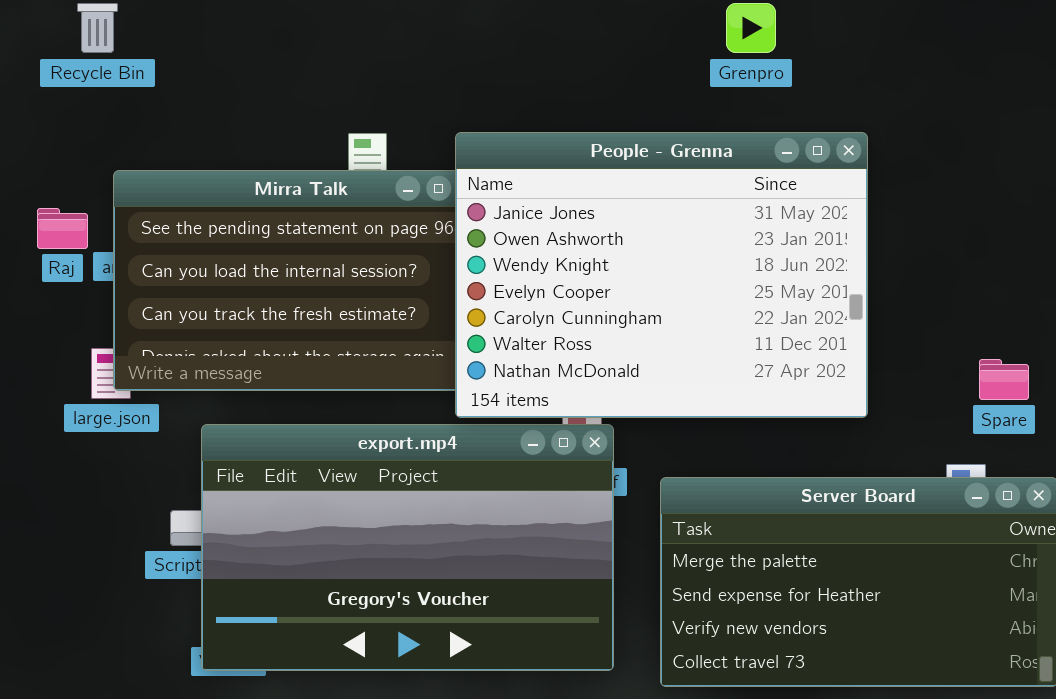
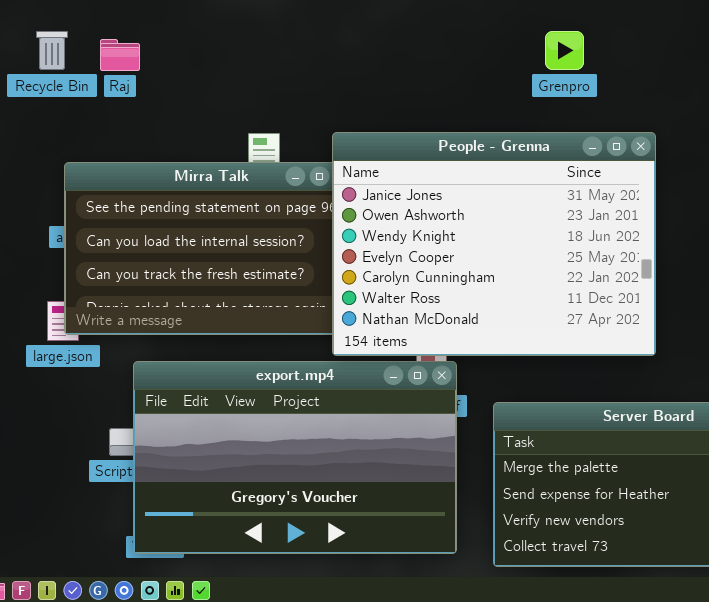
Raj: [37,208,88,249] -> [100,39,140,71], moved

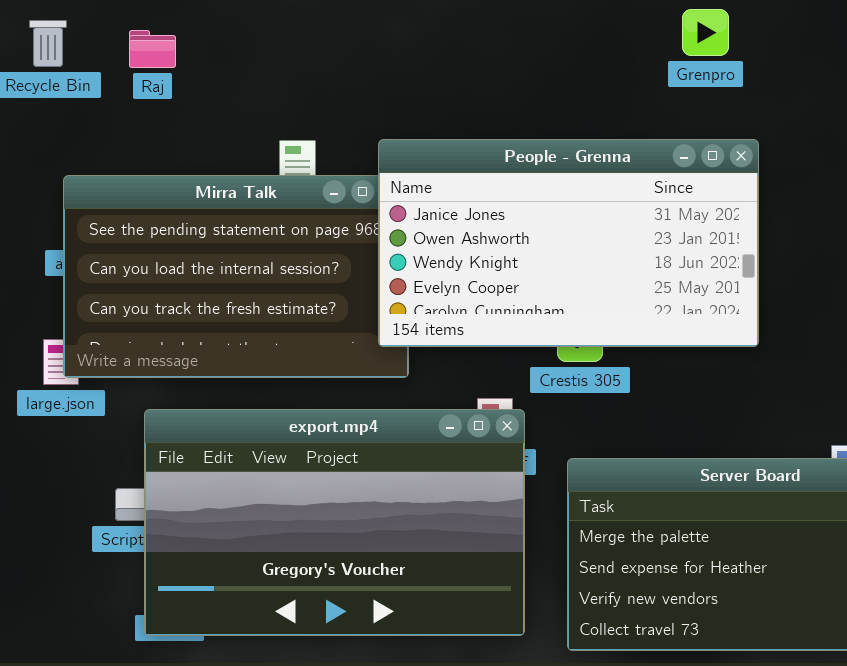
Grenpro: [545,31,584,70] -> [682,9,729,56], moved
Raj: [100,39,140,71] -> [129,30,176,68], moved
People - Grenna: [332,132,656,356] -> [378,139,759,347], resized

